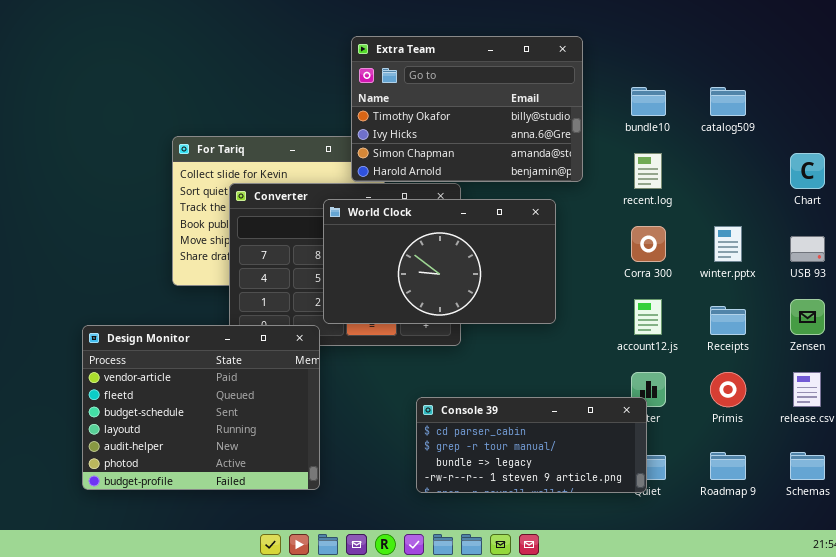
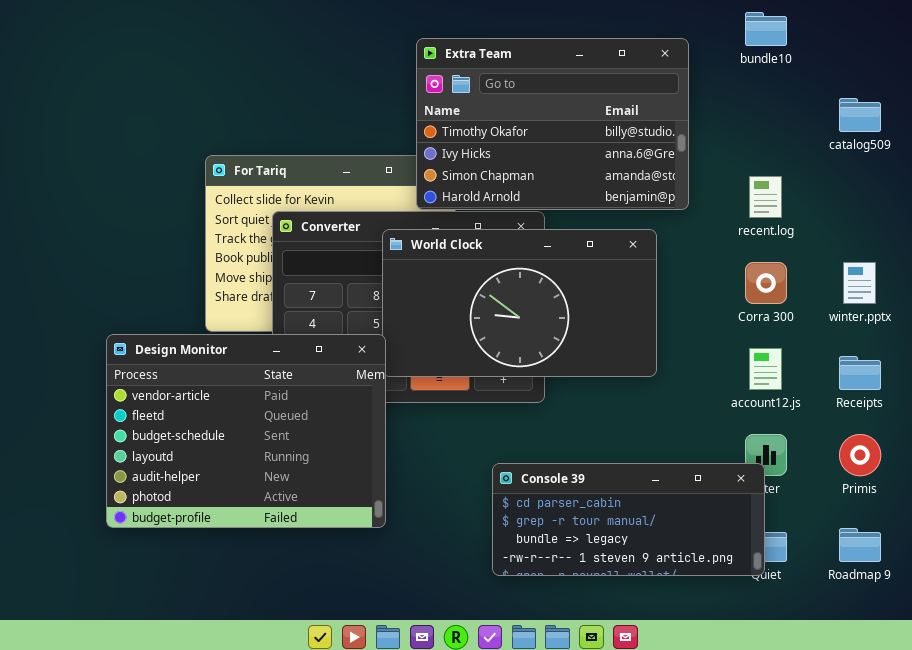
bundle10: [631,87,666,116] -> [745,12,787,46], moved
Design Monitor: [82,325,320,490] -> [106,334,386,528], moved

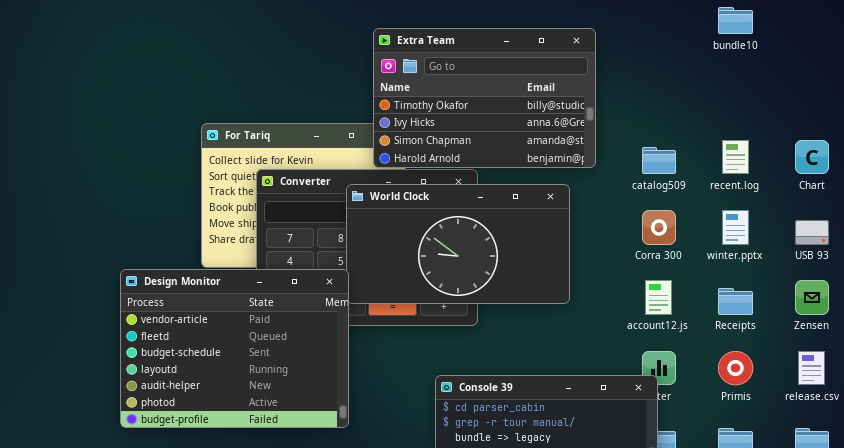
bundle10: [745,12,787,46] -> [718,7,753,34], moved
catalog509: [839,98,881,132] -> [642,147,676,174], moved
recent.log: [749,176,782,218] -> [722,140,749,174], moved

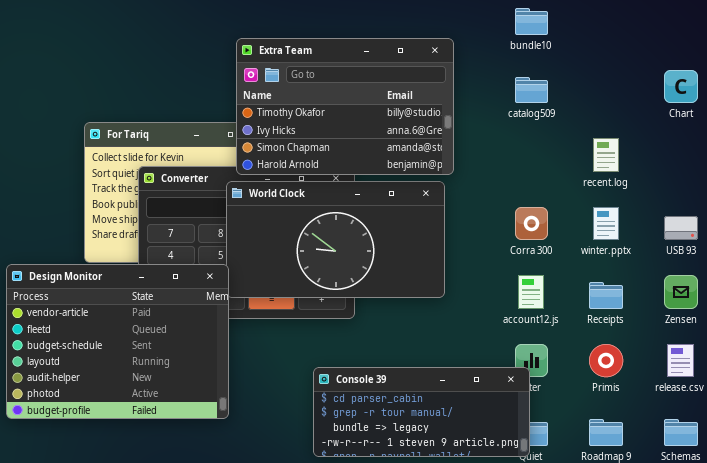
bundle10: [718,7,753,34] -> [515,8,548,35], moved
Extra Team: [373,28,596,168] -> [236,38,454,175], moved
Chart: [795,140,829,174] -> [664,70,698,103], moved
catalog509: [642,147,676,174] -> [515,77,548,103], moved

